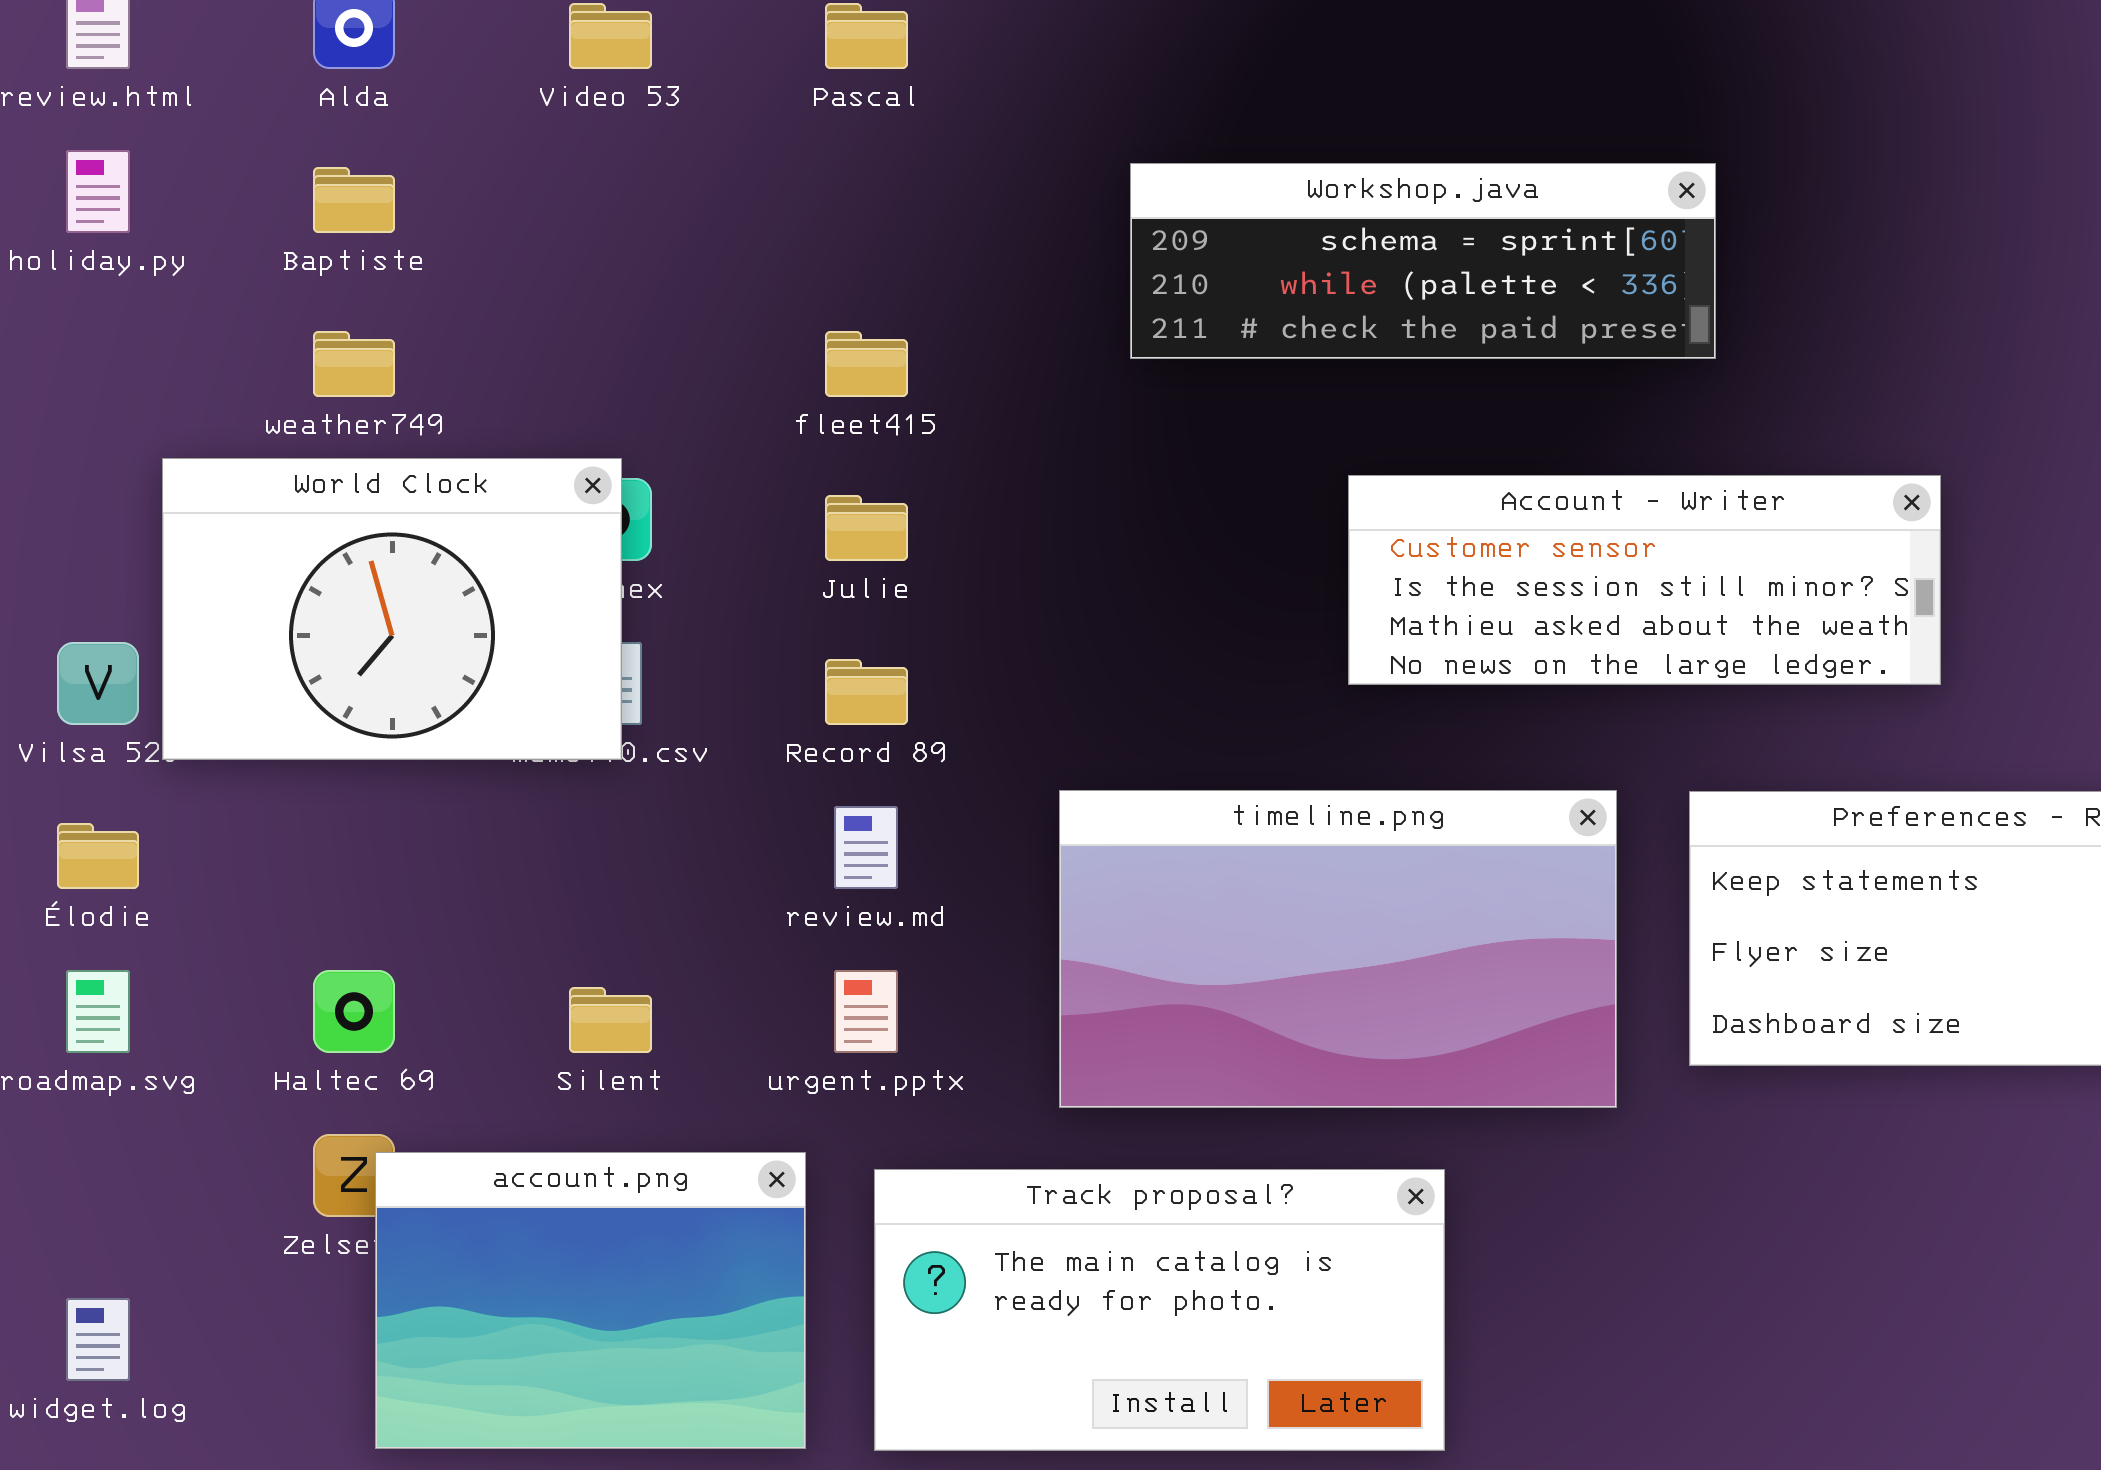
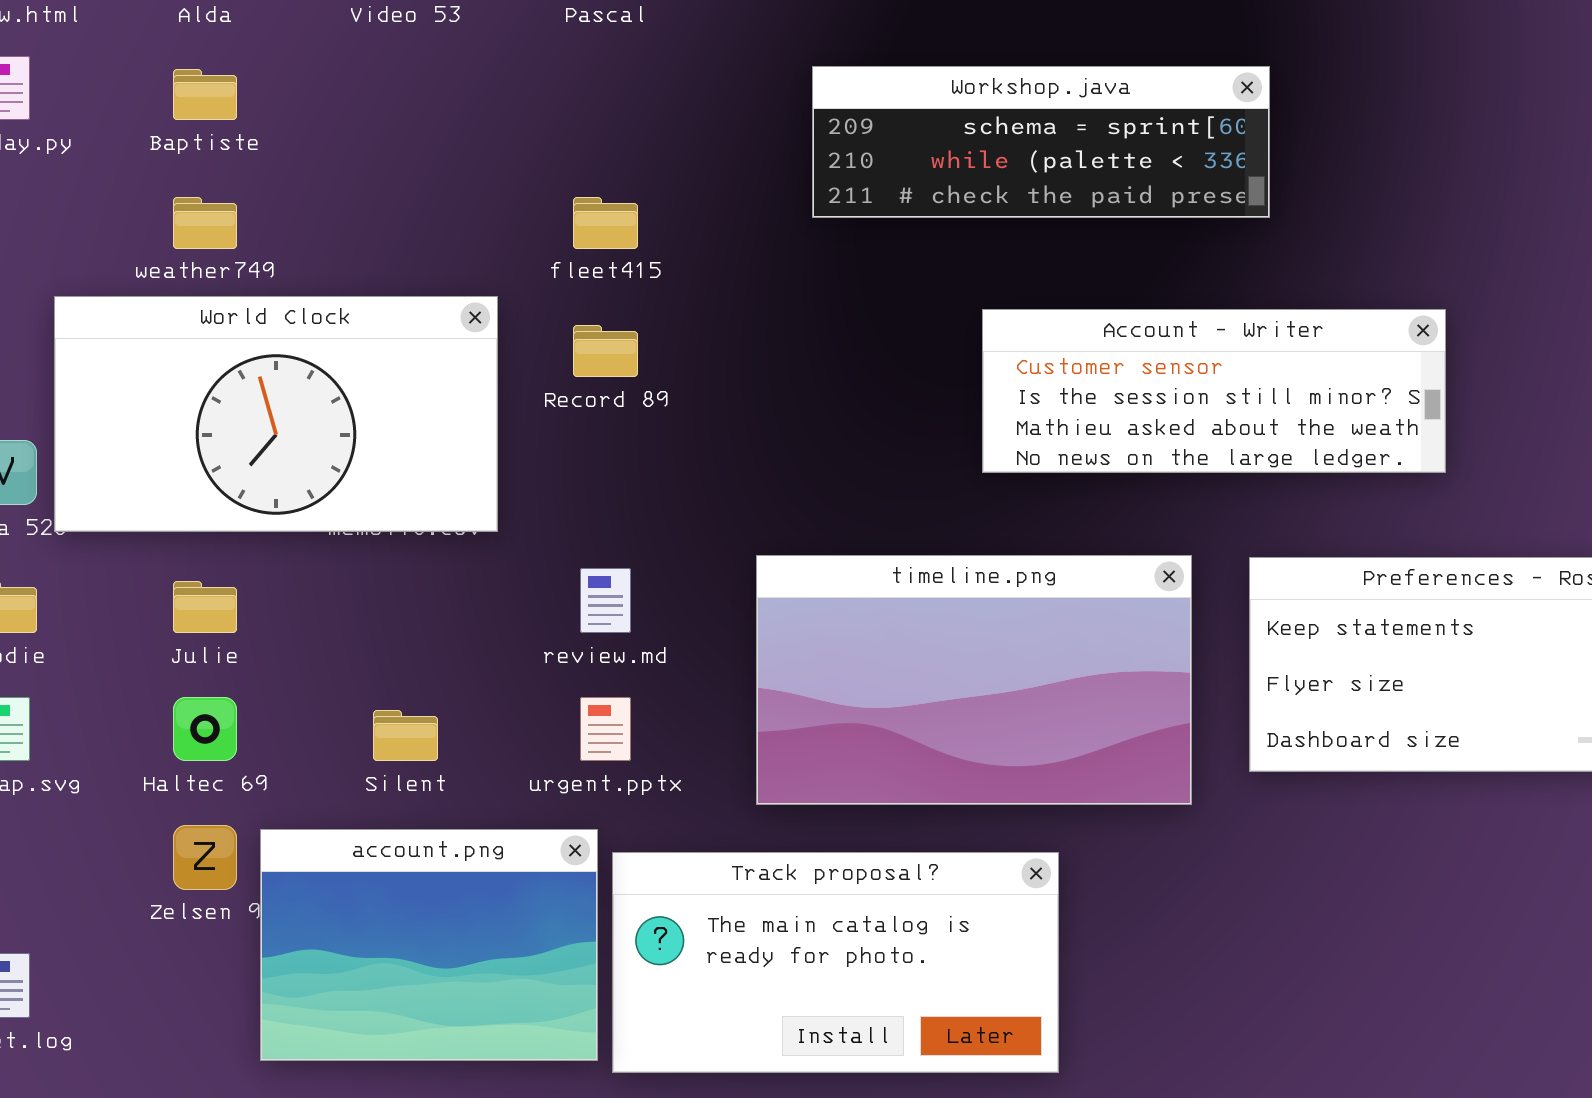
World Clock: [162,458,622,760] -> [54,296,498,532], resized
Julie: [825,495,908,561] -> [173,581,237,633], moved
Record 89: [825,659,908,725] -> [573,325,638,377], moved
account.png: [375,1152,806,1449] -> [260,829,598,1061], moved

